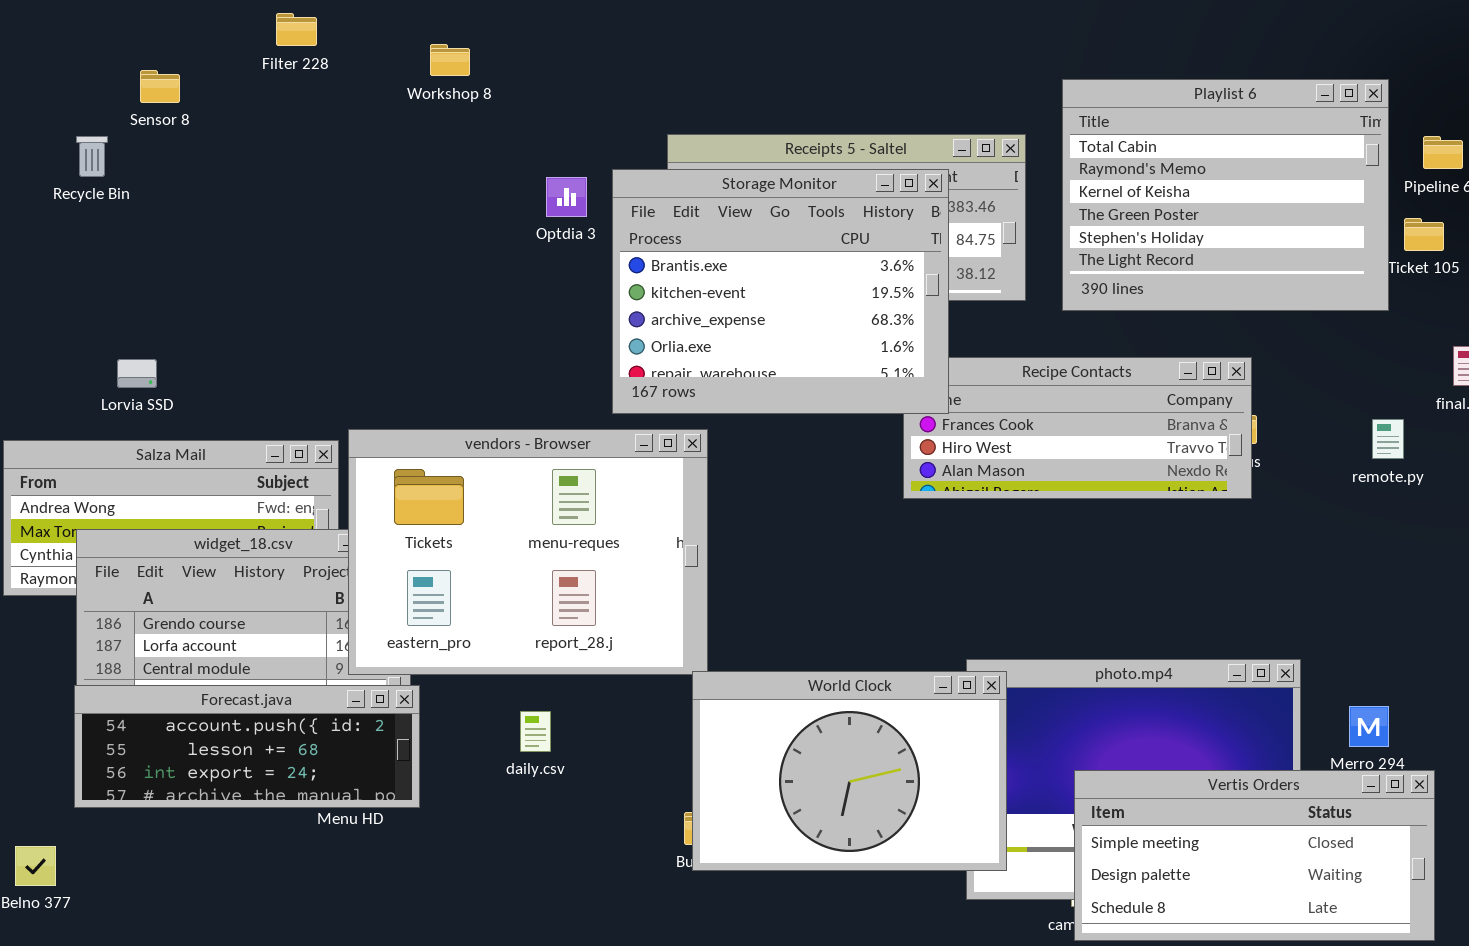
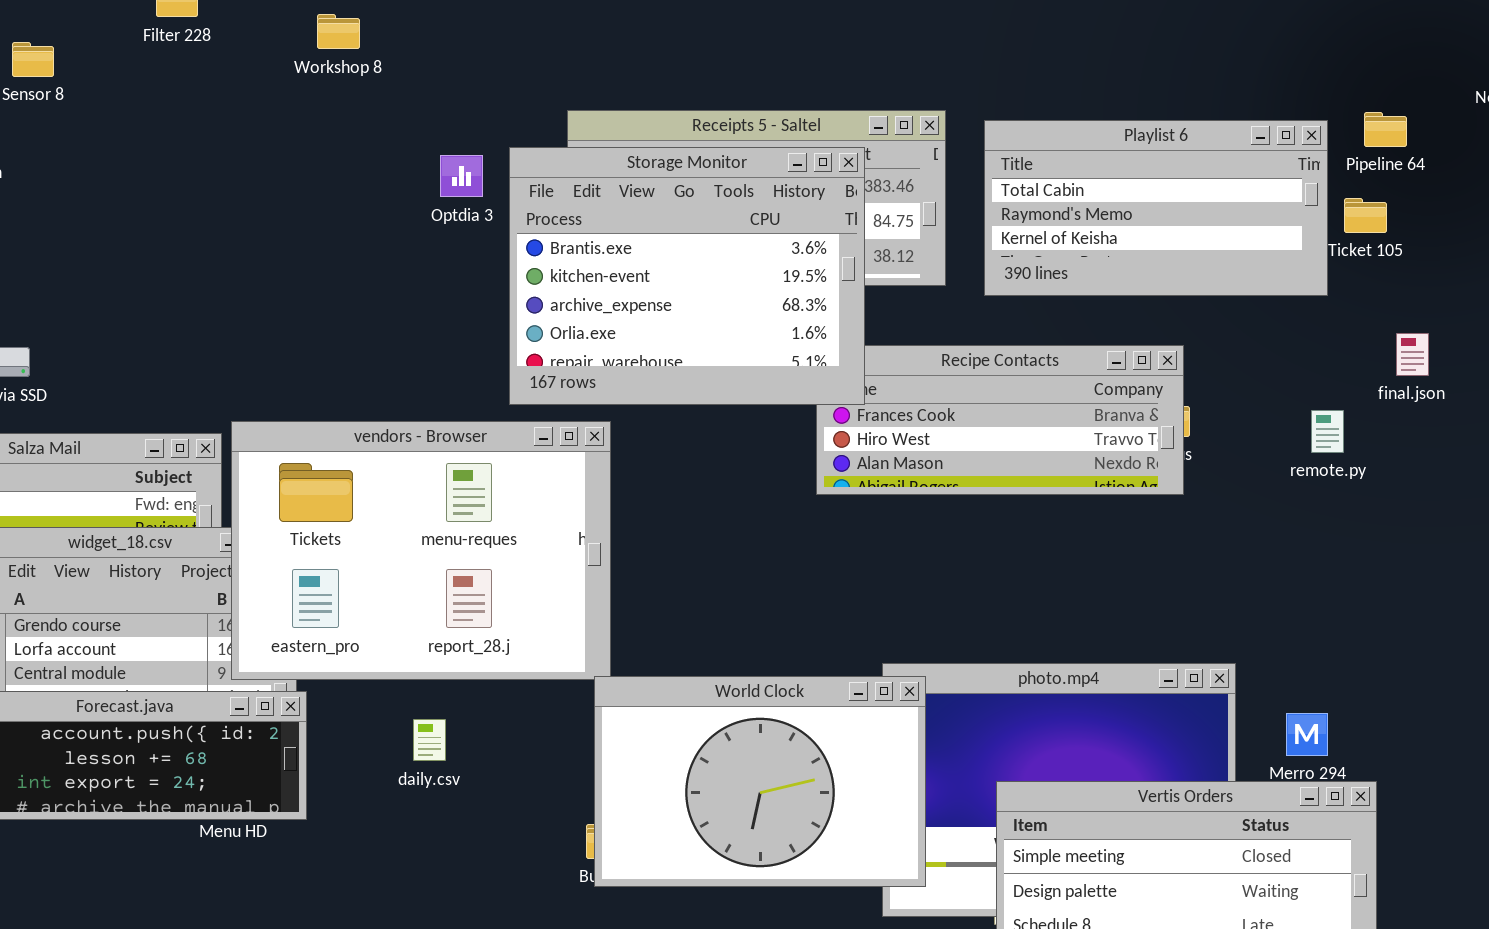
Playlist 6: [1062,79,1389,311] -> [984,120,1328,296], resized

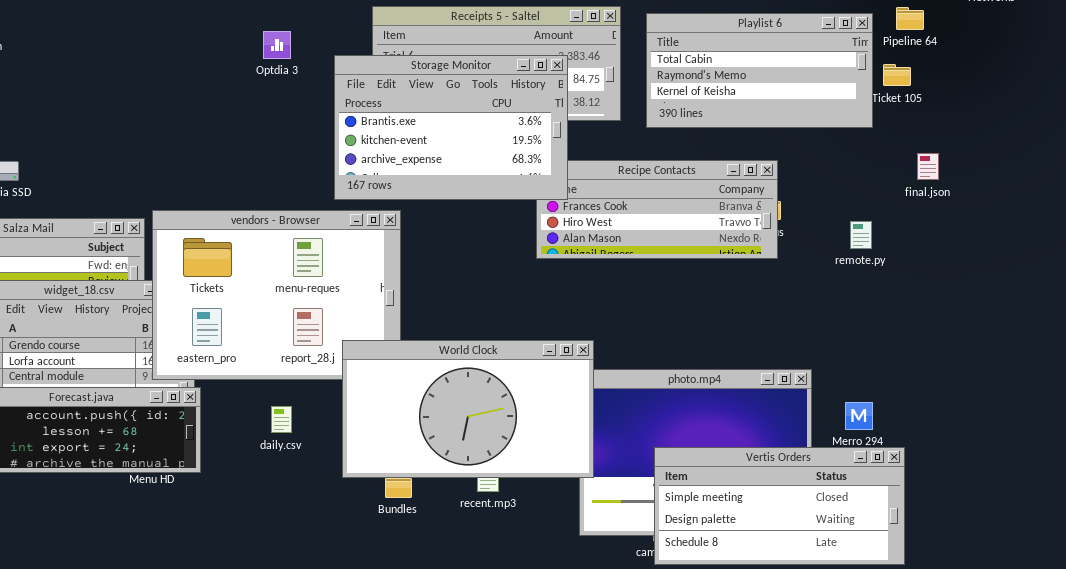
Storage Monitor: [509,147,865,405] -> [334,55,568,200], resized
Optdia 3: [440,155,483,197] -> [263,31,291,59], moved
remote.py: [1311,410,1344,453] -> [850,221,872,249], moved
World Clock: [594,676,926,887] -> [342,340,594,478], moved, resized

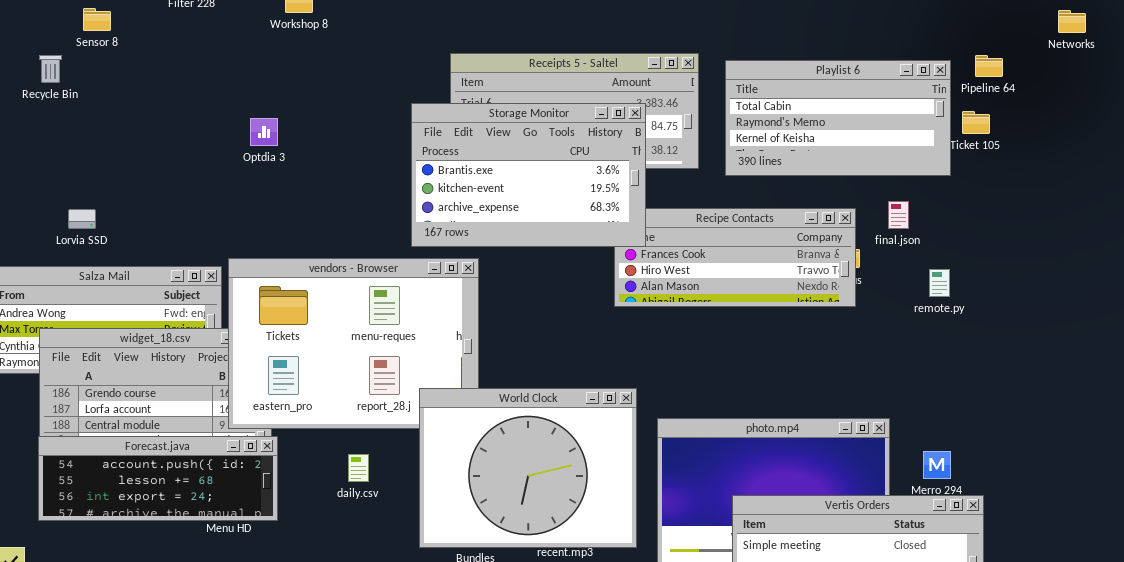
Optdia 3: [263,31,291,59] -> [250,118,278,146], moved
final.json: [917,153,939,180] -> [888,201,909,229], moved
World Clock: [342,340,594,478] -> [419,388,637,548], resized

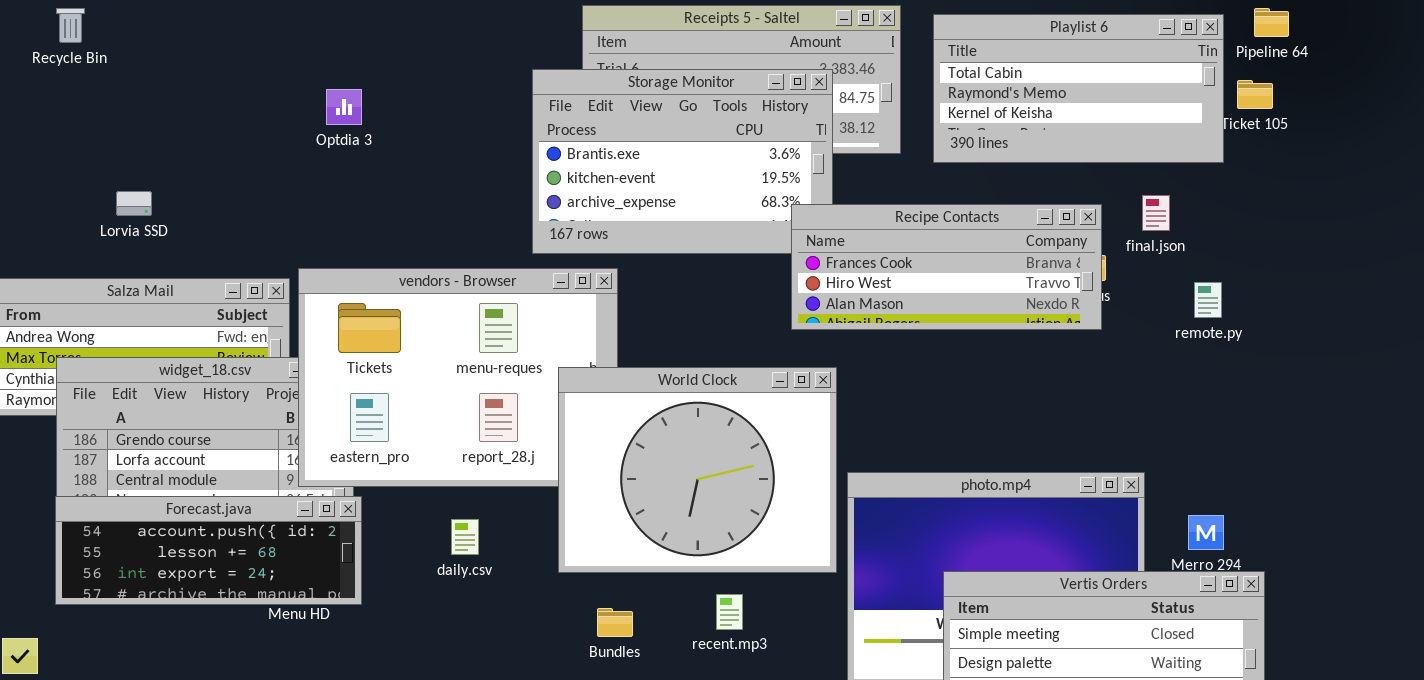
Recipe Contacts: [614,208,856,307] -> [791,204,1102,330], raised
Lorvia SSD: [68,209,96,229] -> [116,191,152,216], moved
World Clock: [419,388,637,548] -> [558,367,837,573], moved

